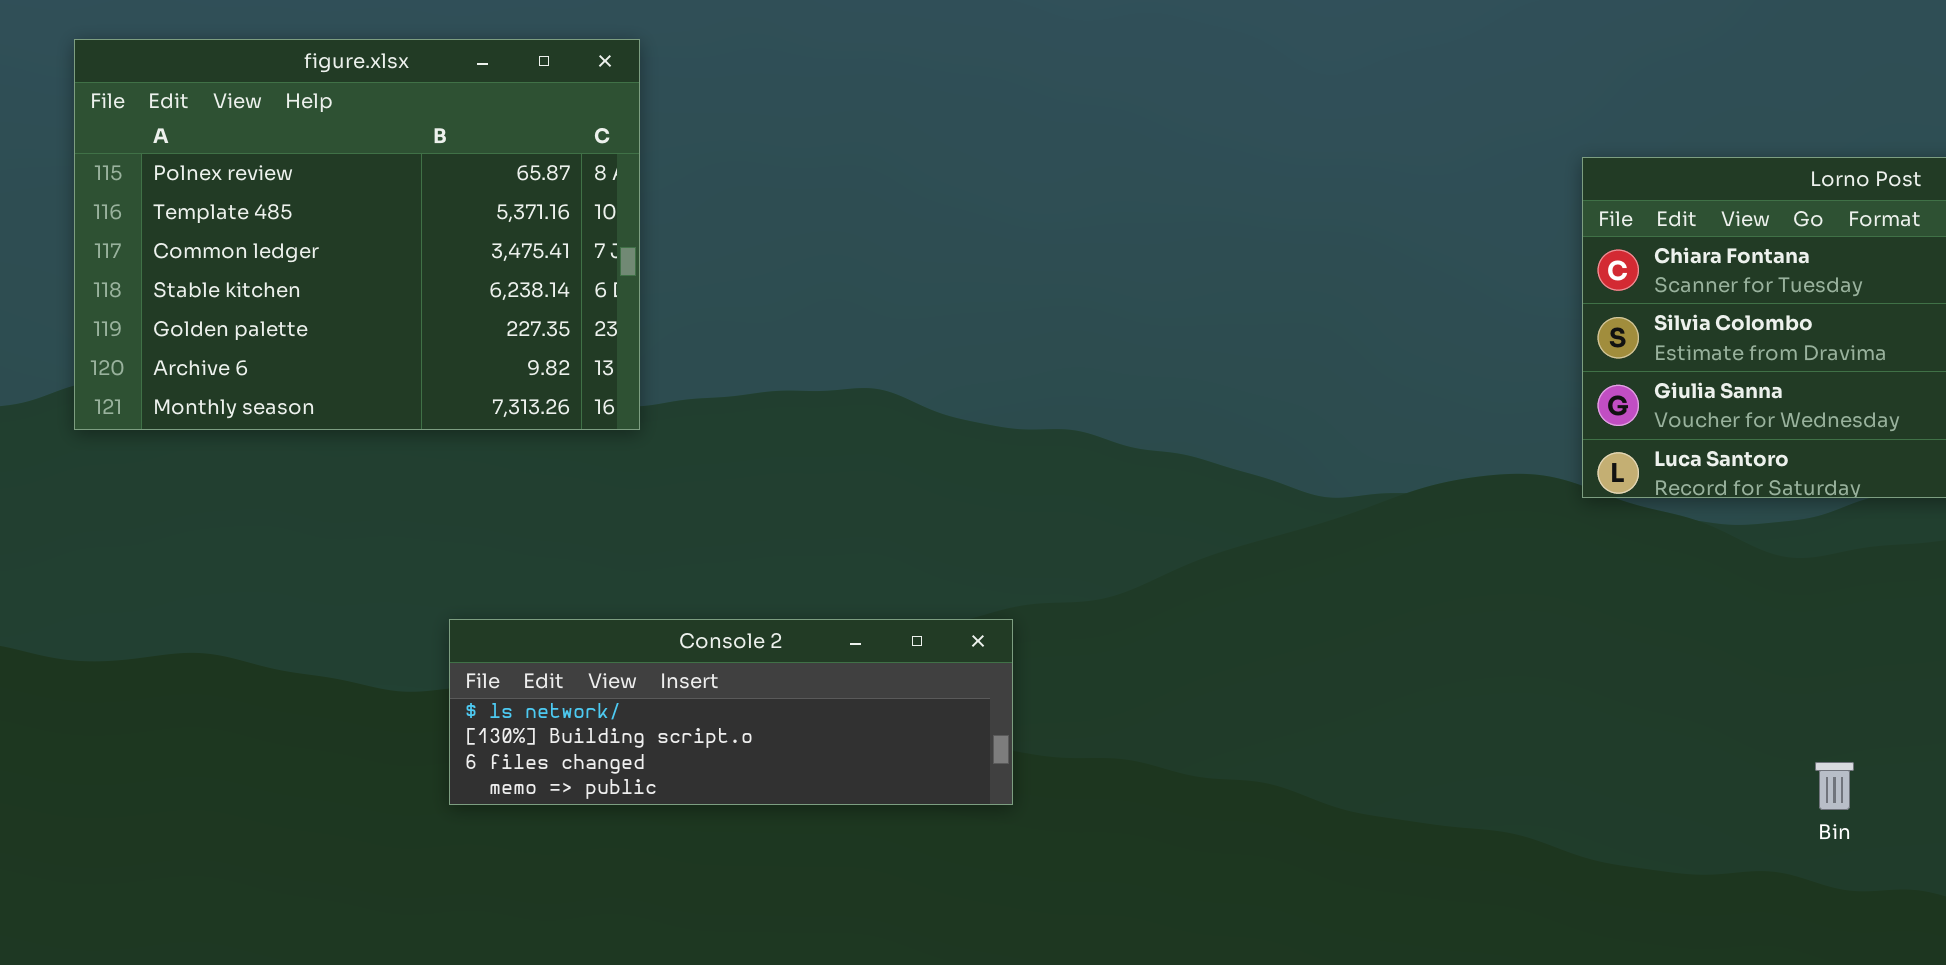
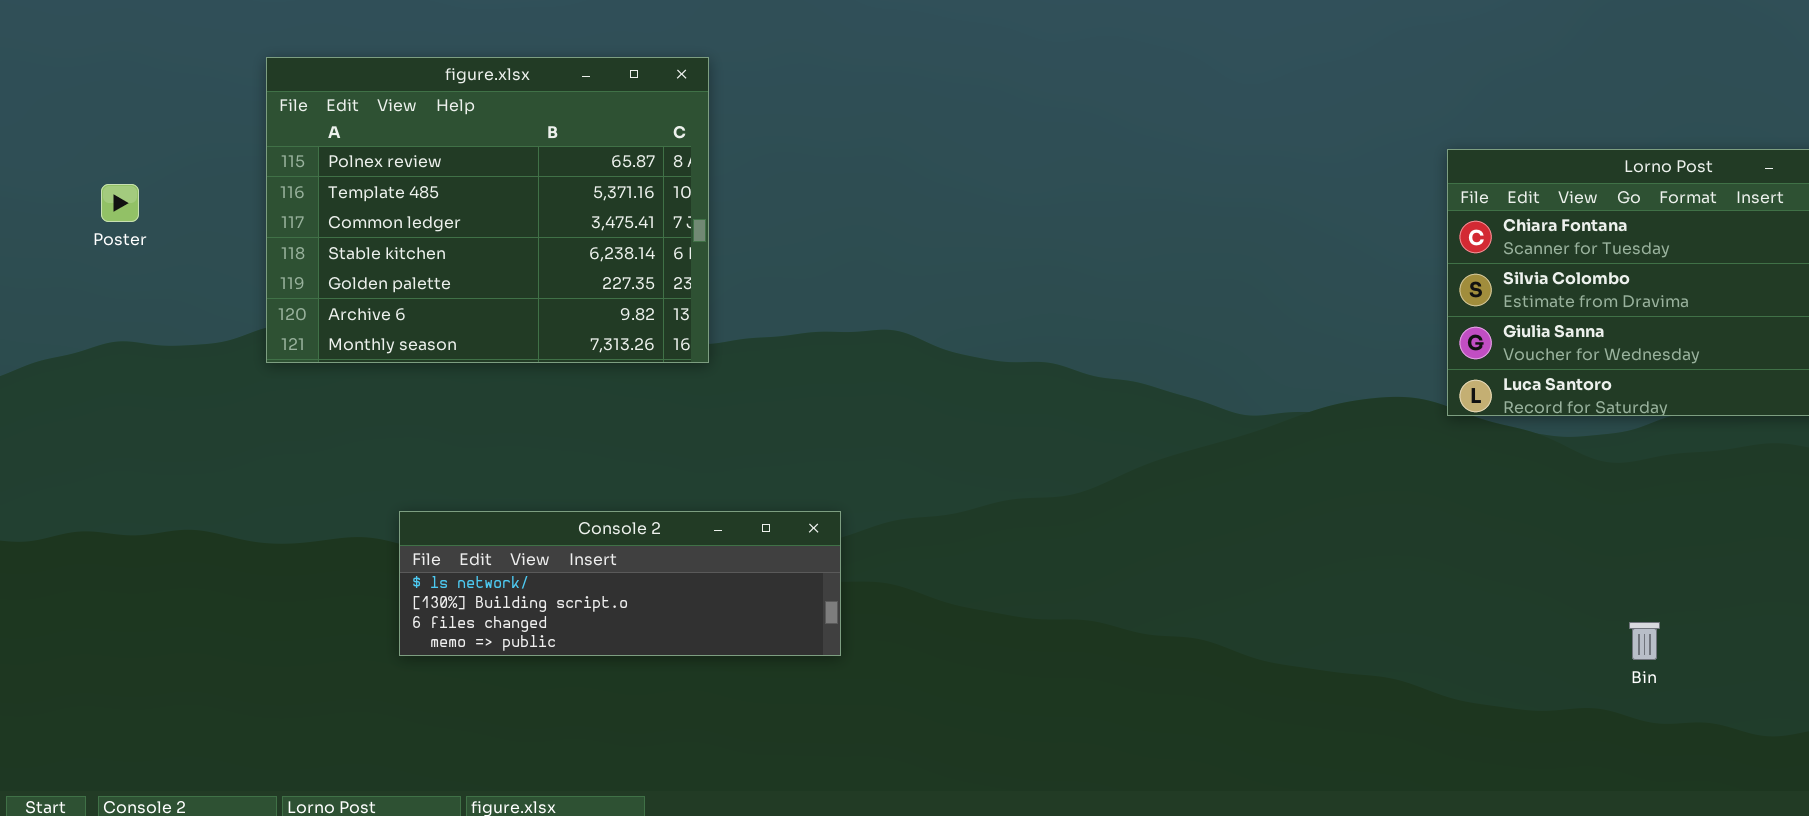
Console 2: [449,619,1013,805] -> [399,511,841,656], moved

